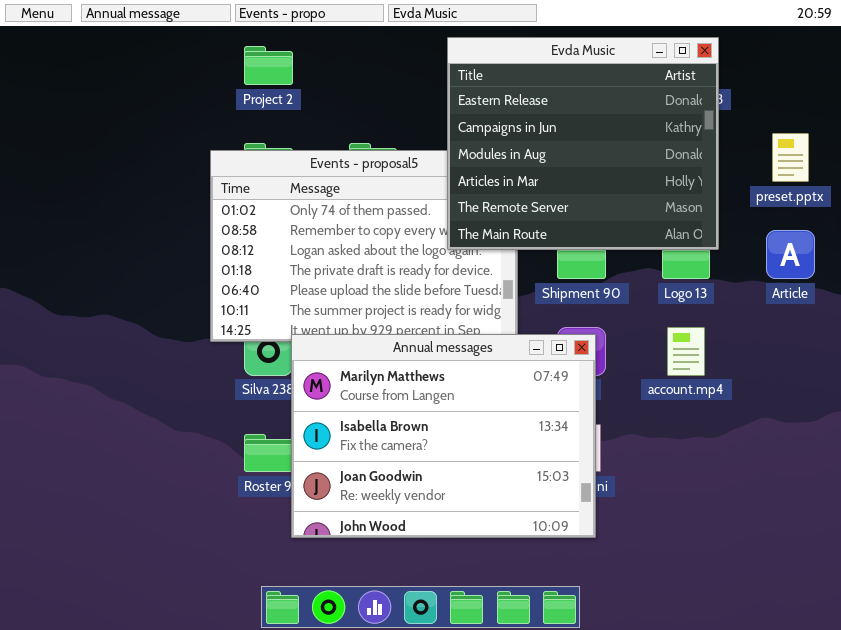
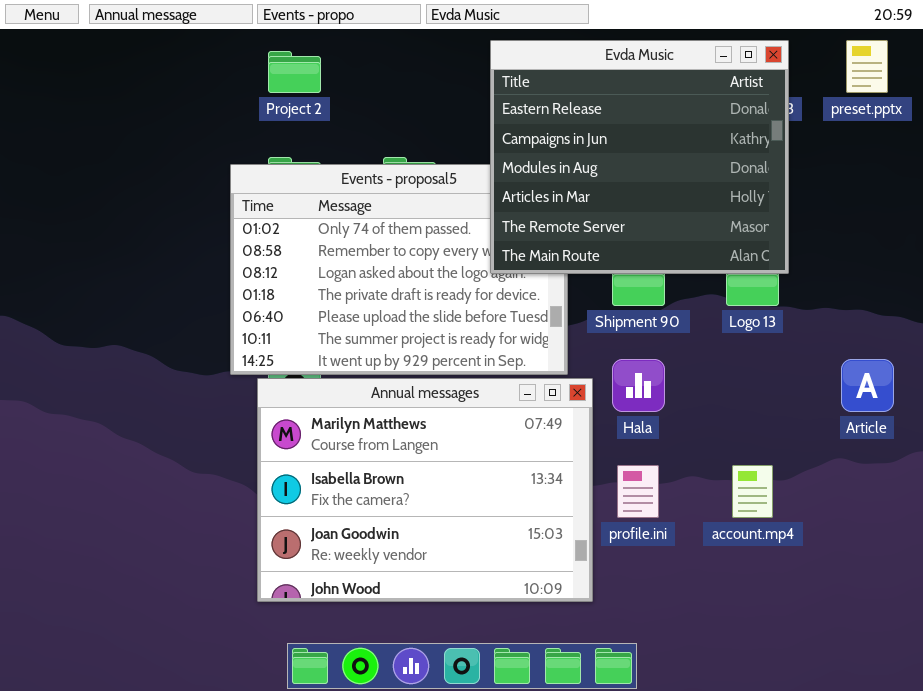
preset.pptx: [772,133,809,182] -> [846,40,888,93], moved
Article: [766,230,815,279] -> [841,359,894,412], moved
account.mp4: [667,327,705,376] -> [732,465,773,518], moved
Annual messages: [291,334,596,538] -> [257,378,593,602], moved

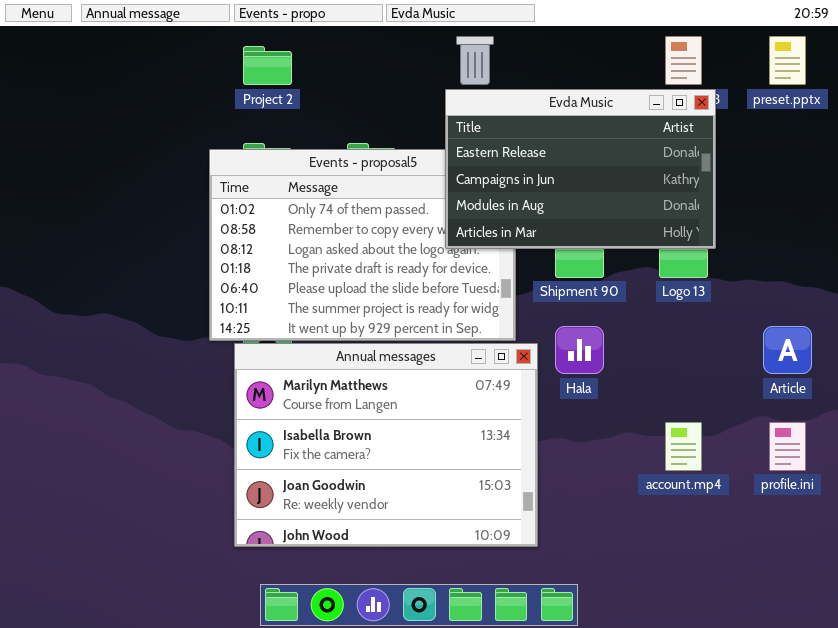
Evda Music: [490,40,789,274] -> [445,89,716,249], resized
profile.ini: [617,465,659,518] -> [769,422,806,471], moved

